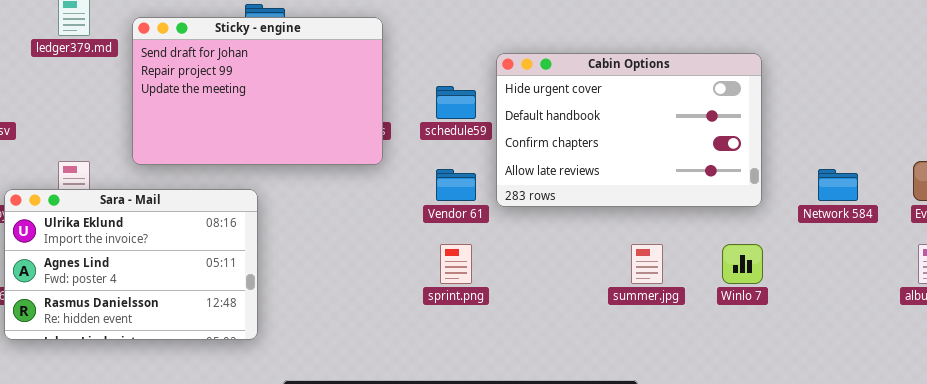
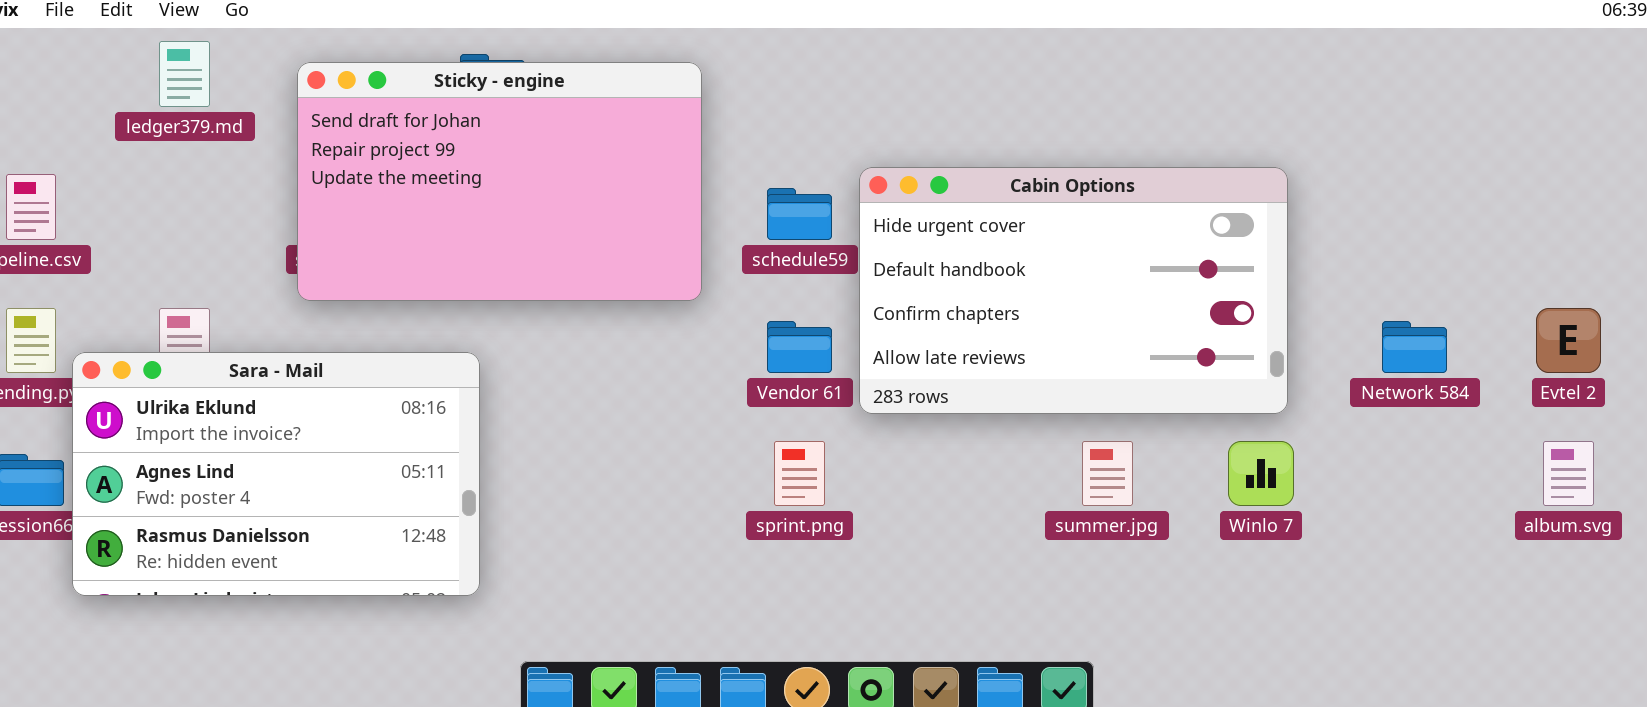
Sticky - engine: [132,17,383,165] -> [297,62,702,301], moved
Cabin Options: [496,53,762,207] -> [859,167,1288,414], moved

